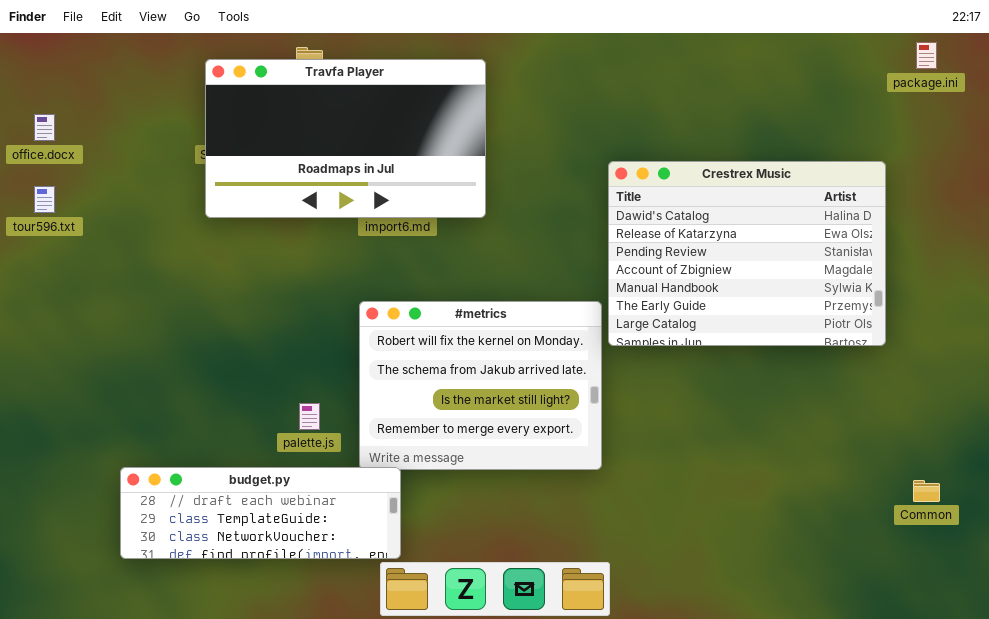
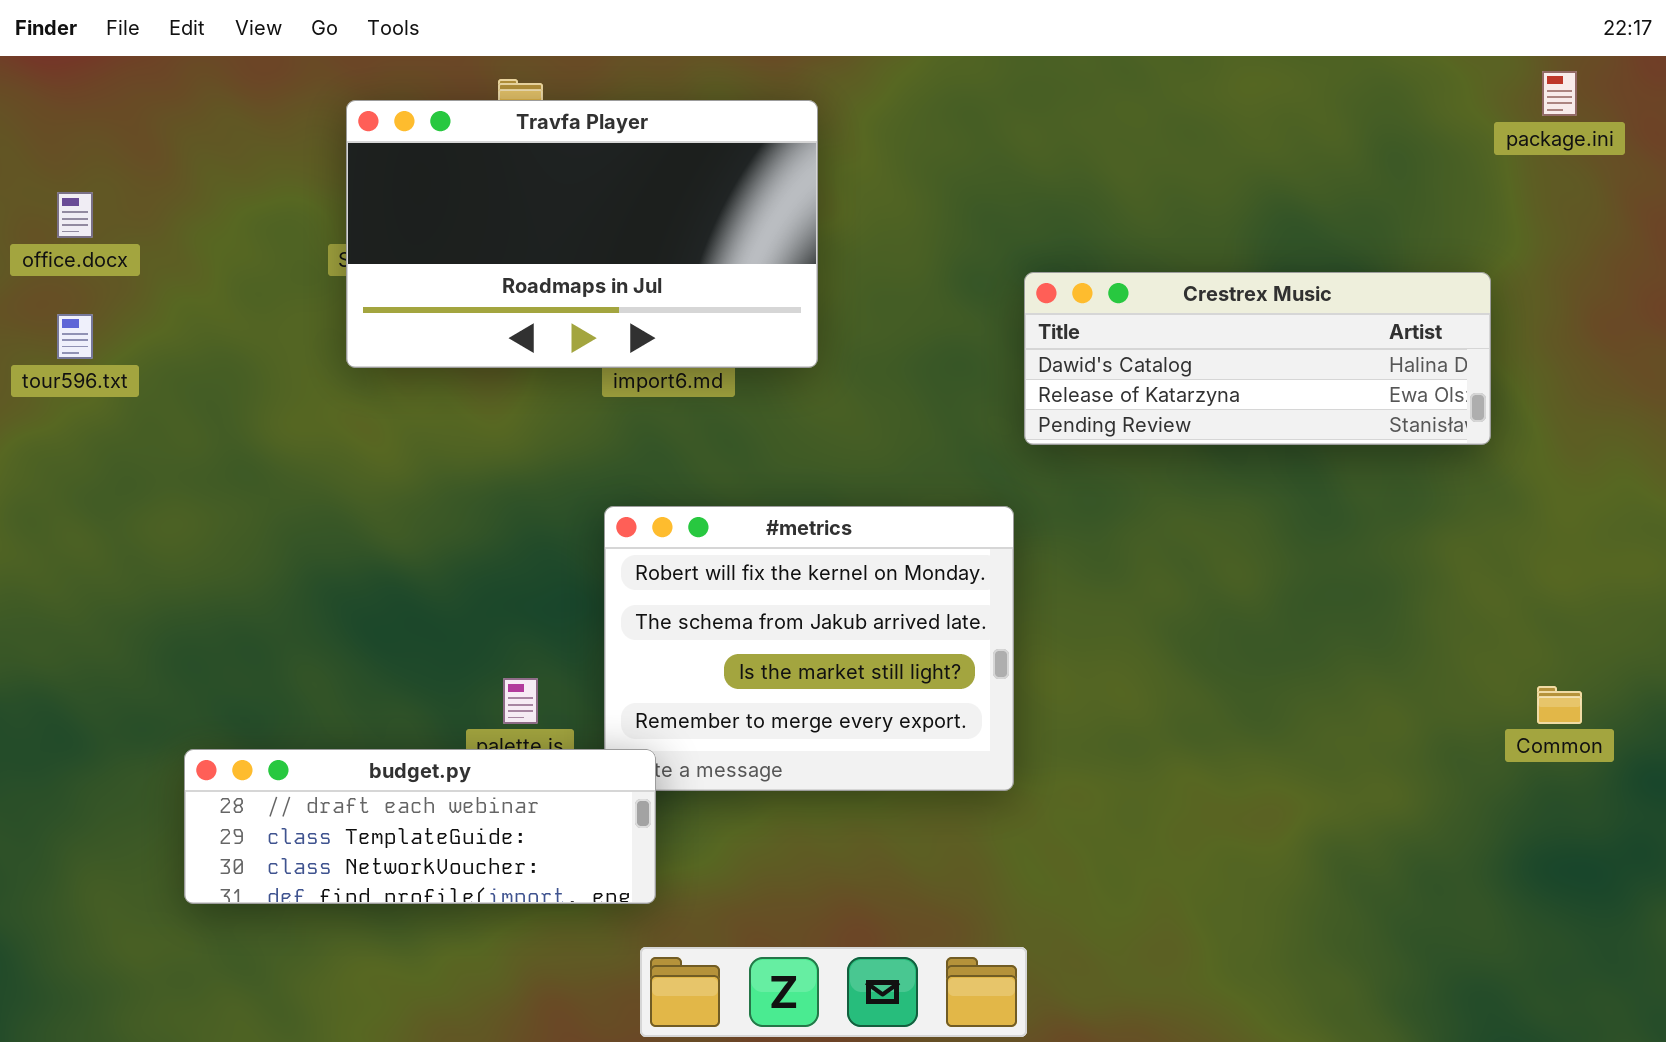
Crestrex Music: [608,161,886,346] -> [1024,272,1491,445], resized
budget.py: [120,467,401,559] -> [184,749,656,904], moved
Common: [913,480,940,502] -> [1537,686,1582,724], moved

